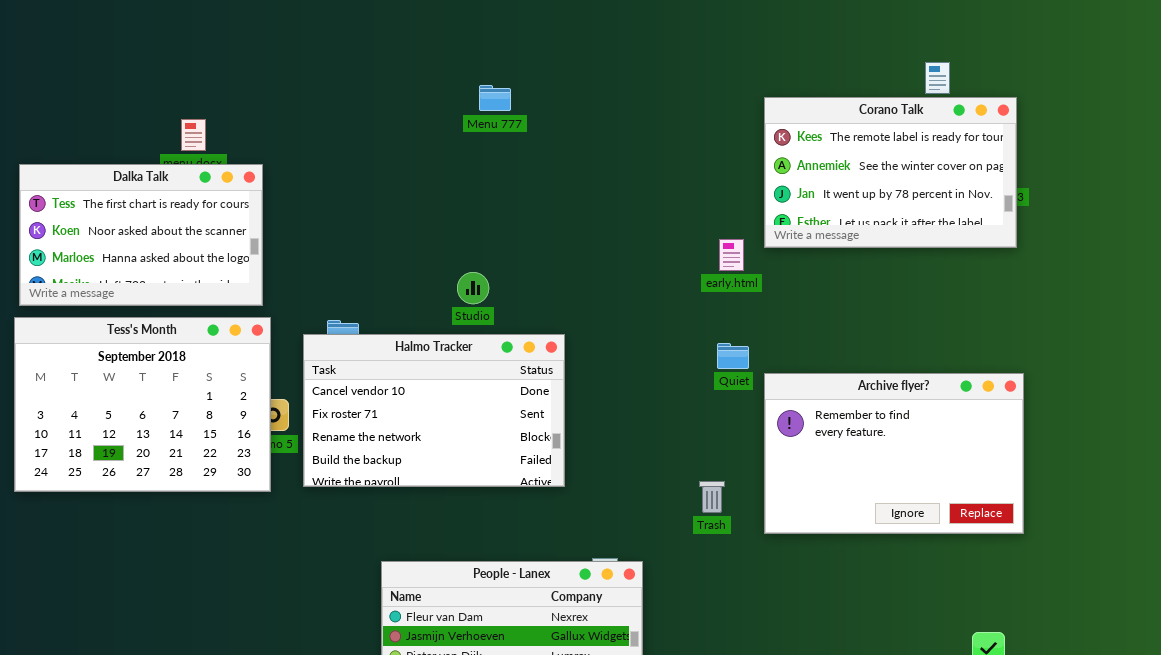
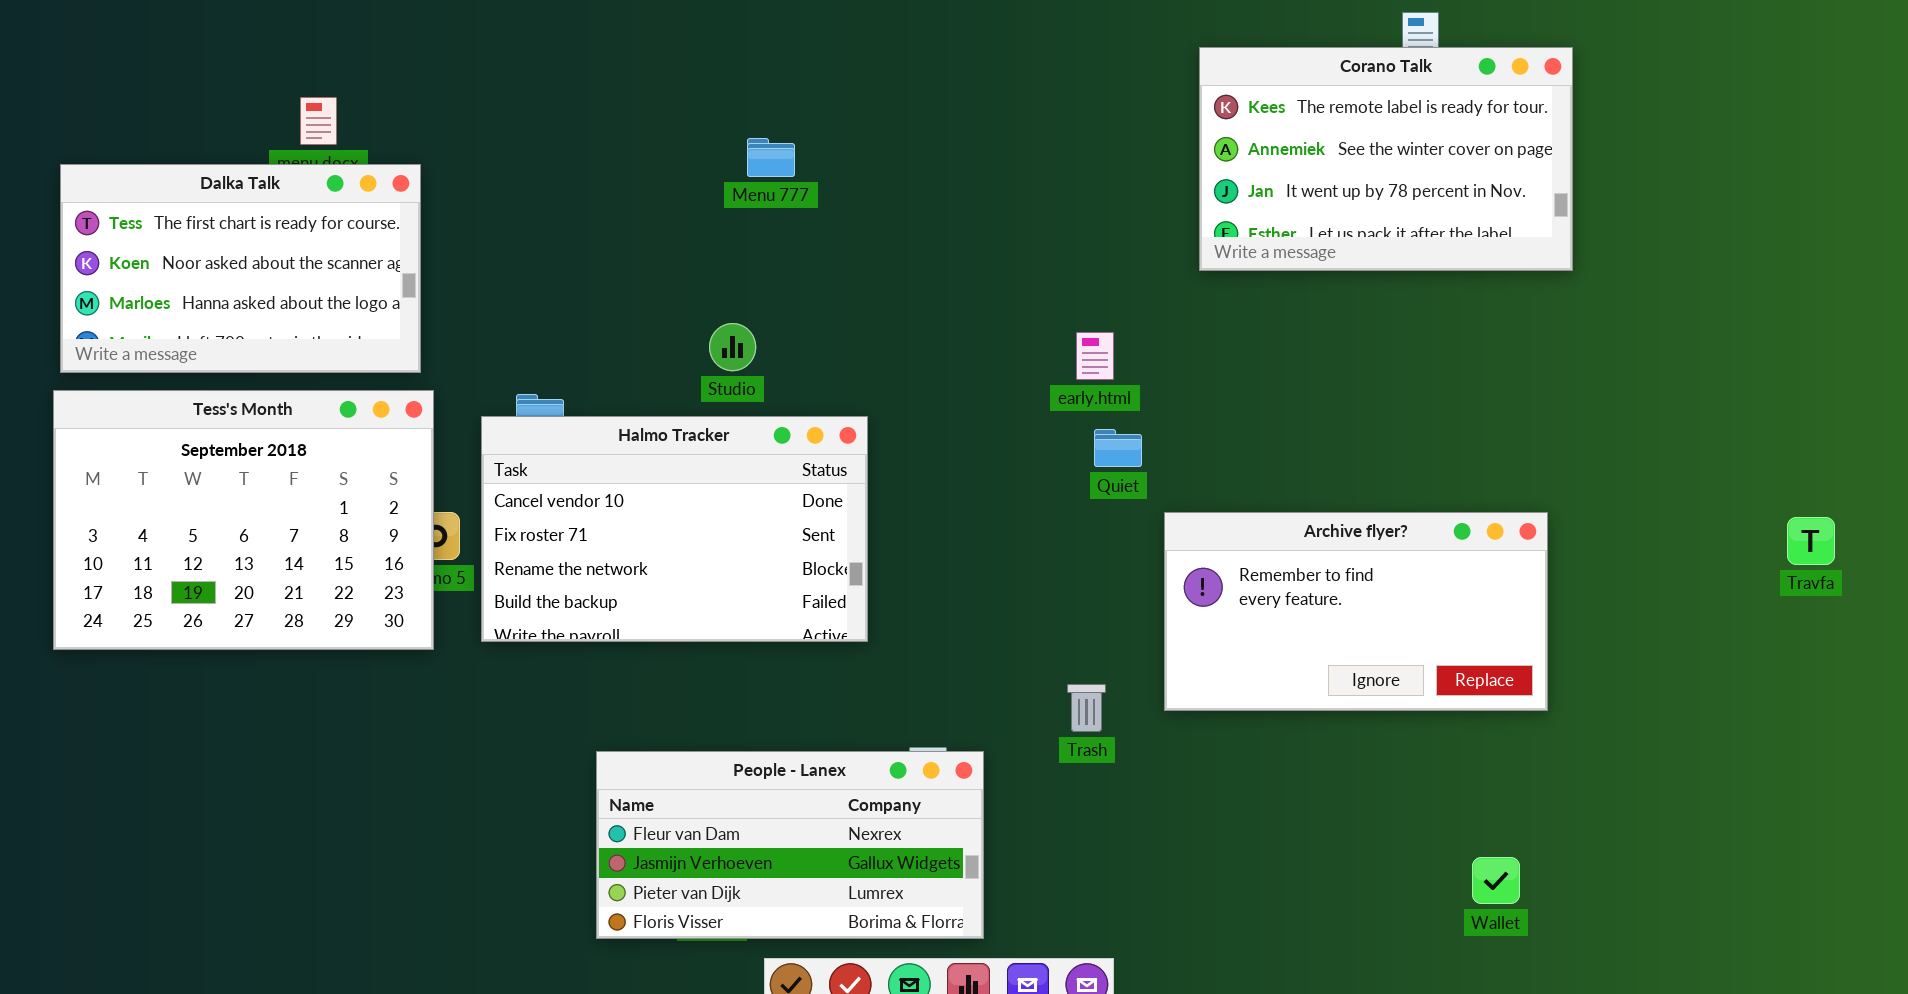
Menu 777: [479,85,511,111] -> [747,138,795,177], moved
Corano Talk: [764,97,1017,248] -> [1199,47,1573,271], moved
early.html: [719,239,744,271] -> [1076,332,1114,380], moved
Archive flyer?: [764,373,1024,534] -> [1164,512,1548,711], resized
Trash: [699,481,725,513] -> [1067,684,1106,732], moved

